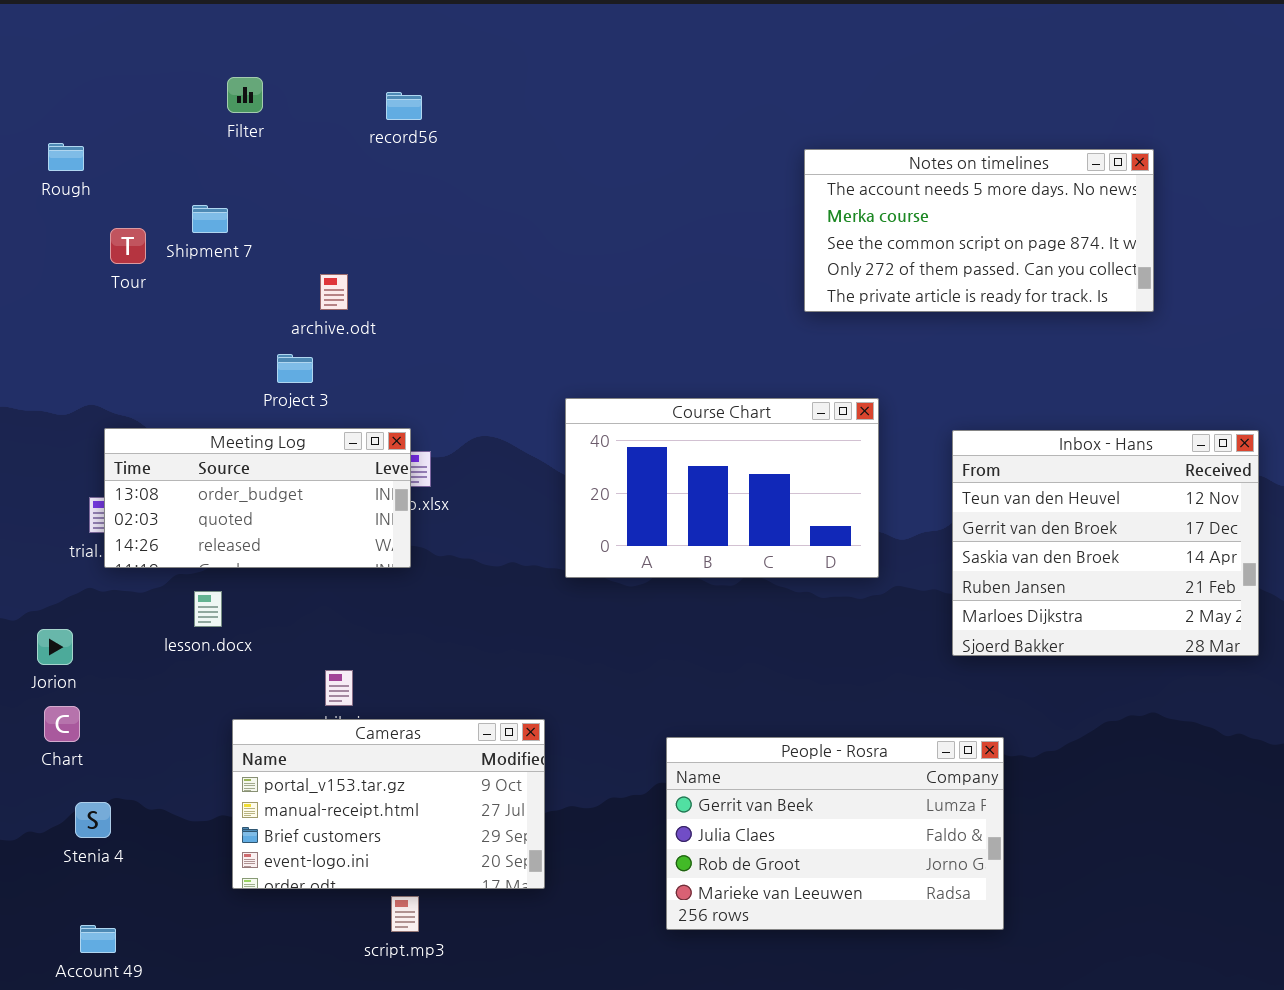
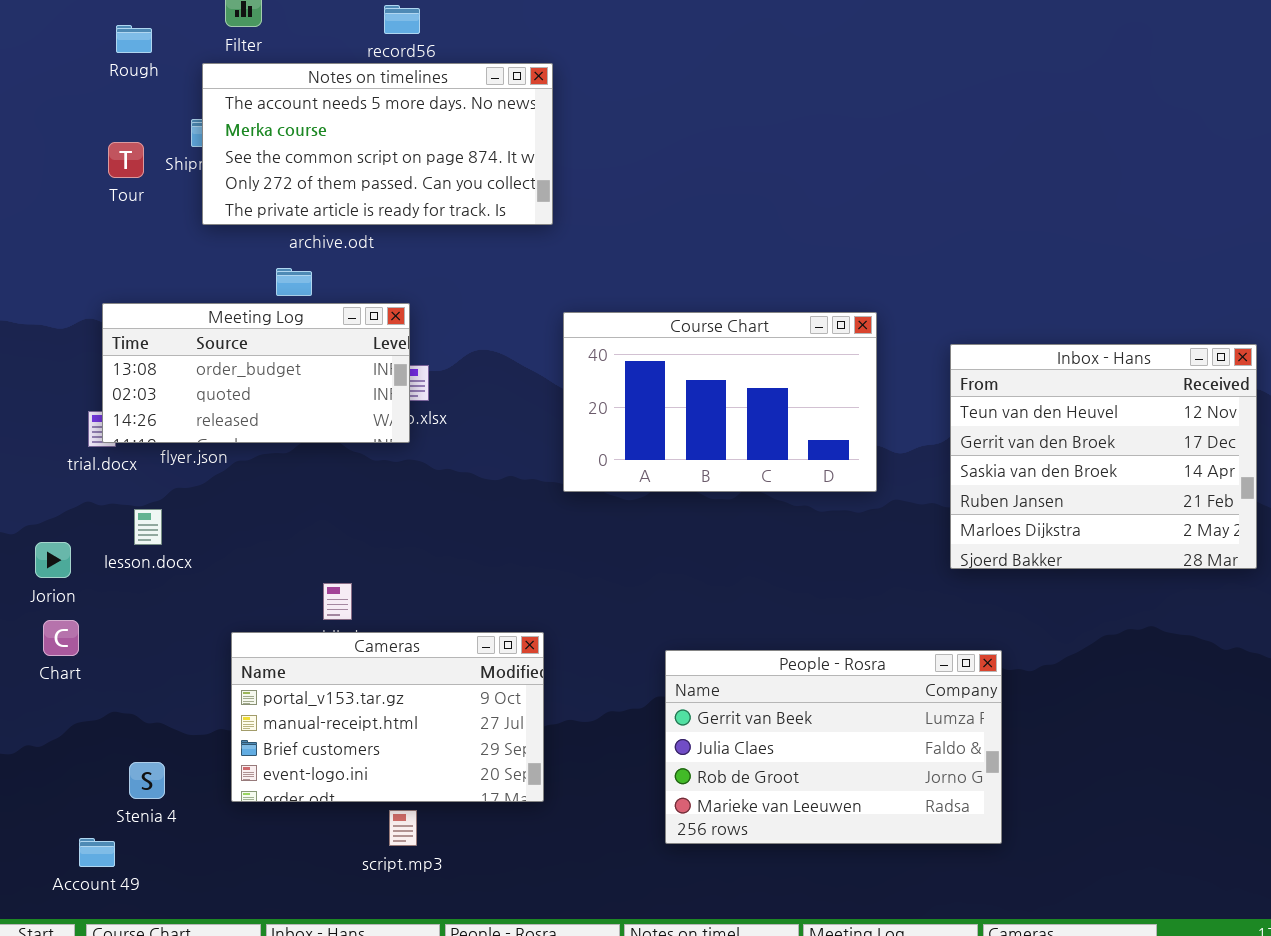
Rough: [48,143,84,171] -> [116,25,152,53], moved
Notes on timelines: [804,149,1154,312] -> [202,63,553,225], moved
Meeting Log: [104,428,411,568] -> [102,303,410,443], moved
lesson.docx: [194,591,222,627] -> [134,509,162,545], moved
Stenia 4: [75,802,111,838] -> [129,762,165,799], moved

